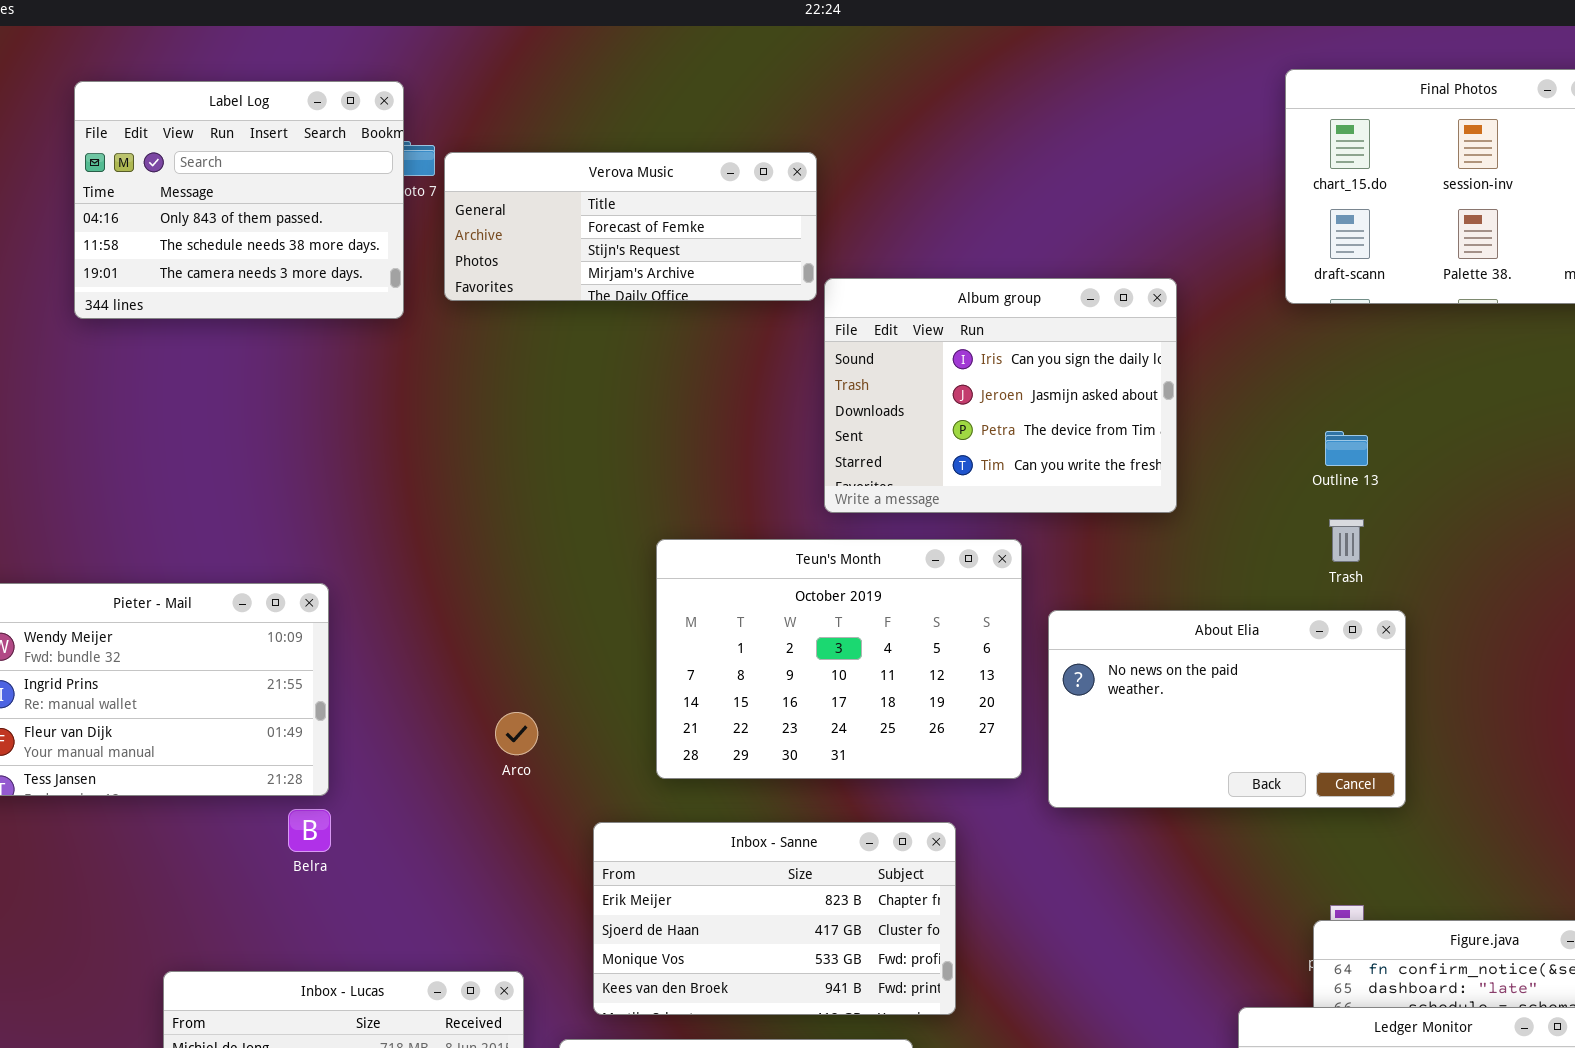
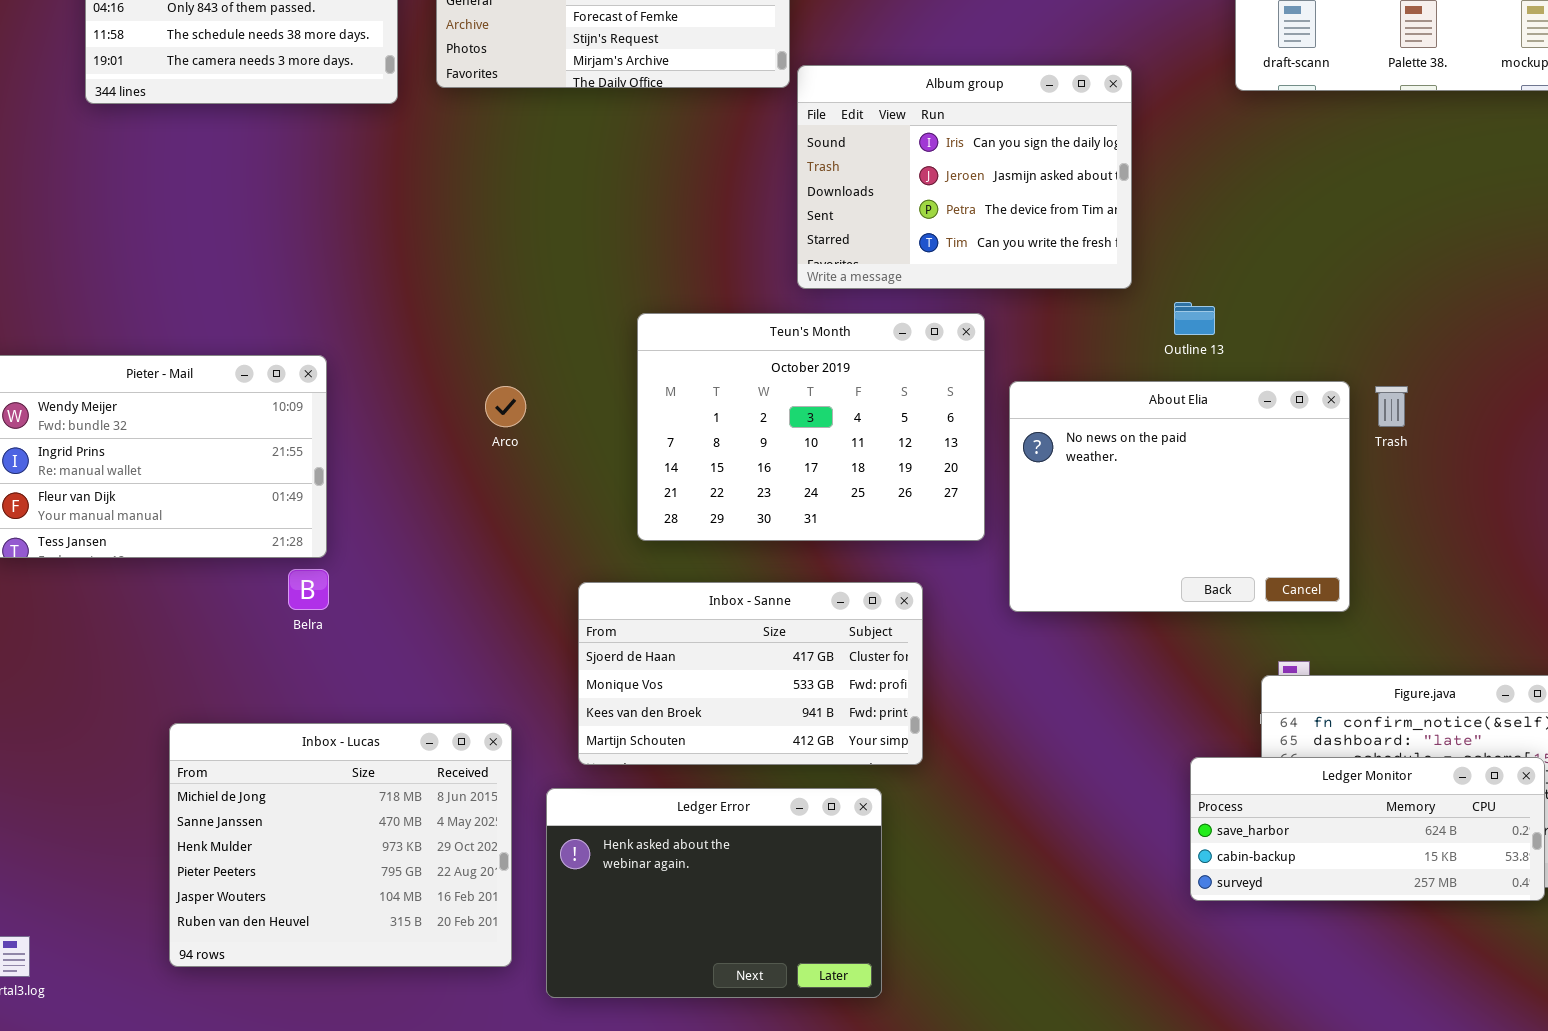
Outline 13: [1325,431,1368,466] -> [1174,302,1215,335], moved
Trash: [1329,519,1364,562] -> [1375,386,1408,427], moved
About Elia: [1048,610,1406,808] -> [1009,381,1350,612], resized
Arco: [495,712,538,755] -> [485,386,526,427], moved
Inbox - Sanne: [593,822,956,1015] -> [578,582,923,765], scrolled down 1 row

